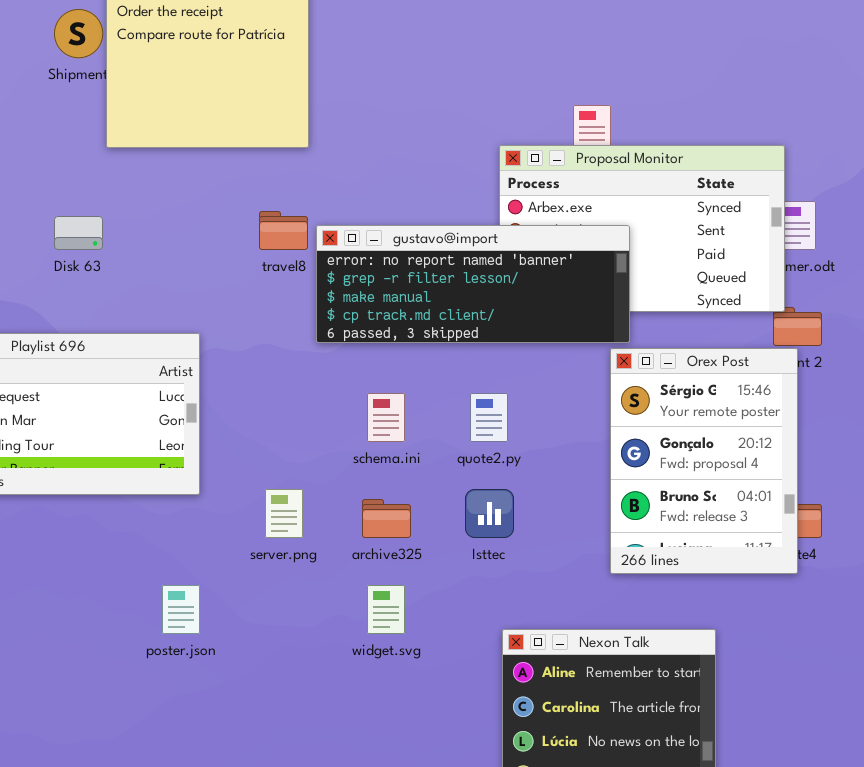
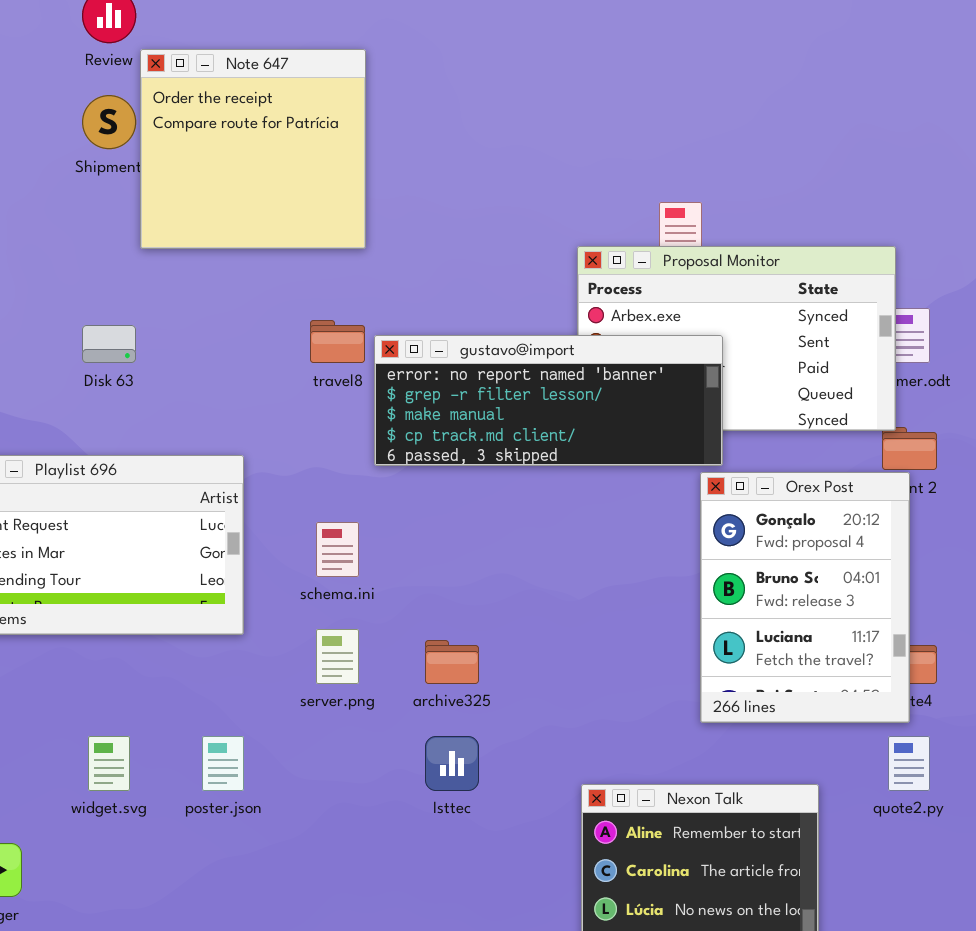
Orex Post: [610,348,798,574] -> [700,472,910,723], scrolled down 1 row
schema.ini: [367,393,405,442] -> [316,522,359,577], moved
quote2.py: [470,393,508,442] -> [888,736,930,791], moved
Isttec: [465,489,514,538] -> [425,736,479,791], moved
widget.svg: [367,585,405,634] -> [88,736,130,791], moved

